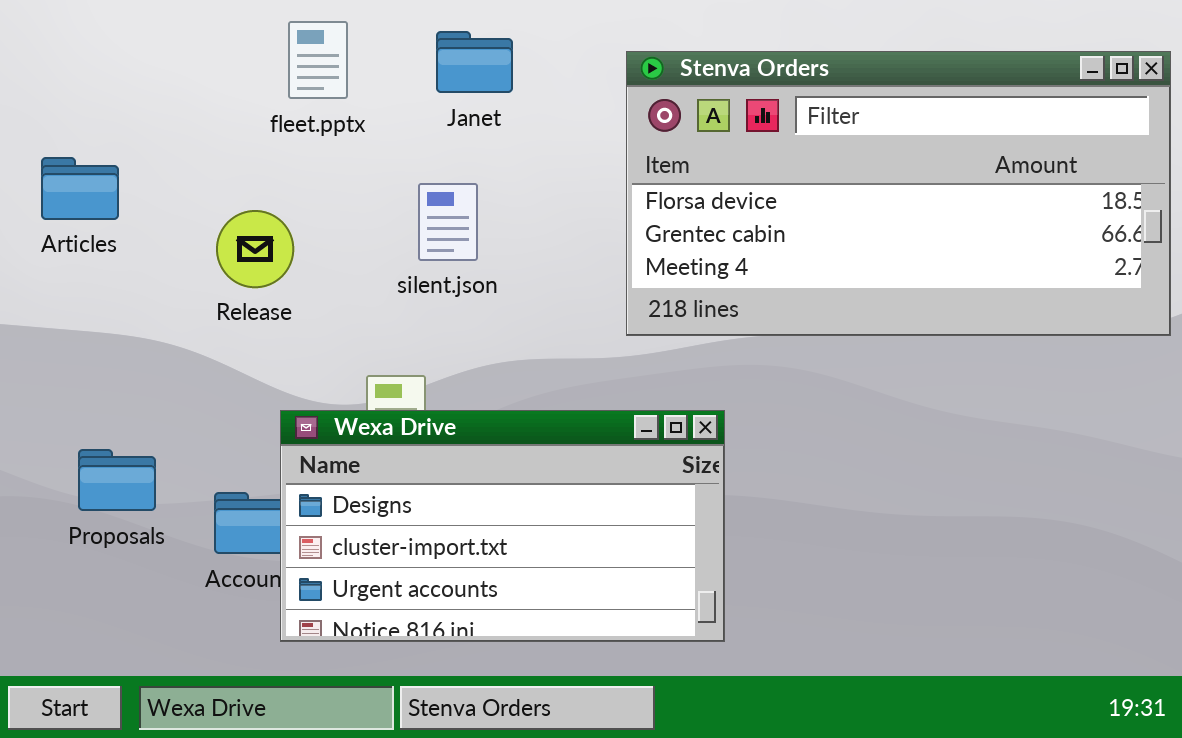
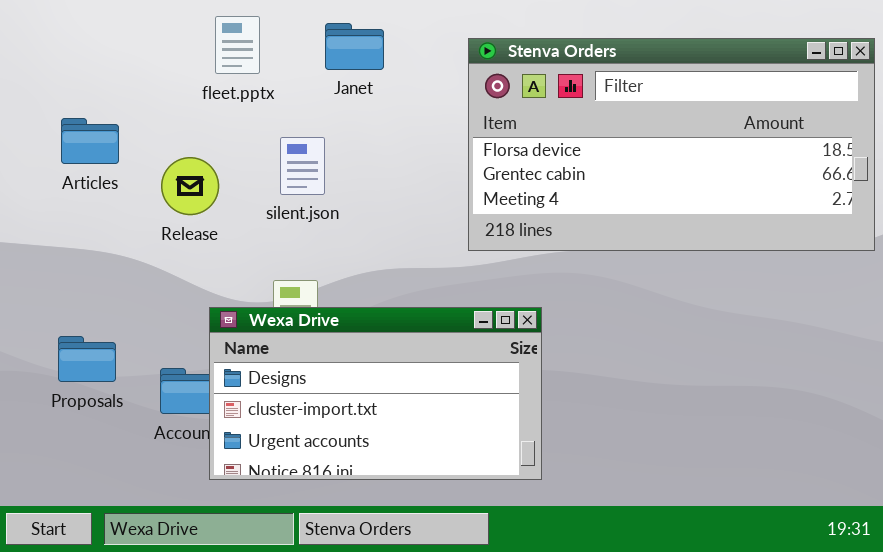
Articles: [41,157,119,220] -> [61,118,119,164], moved
silent.json: [418,183,478,261] -> [280,137,325,195], moved

